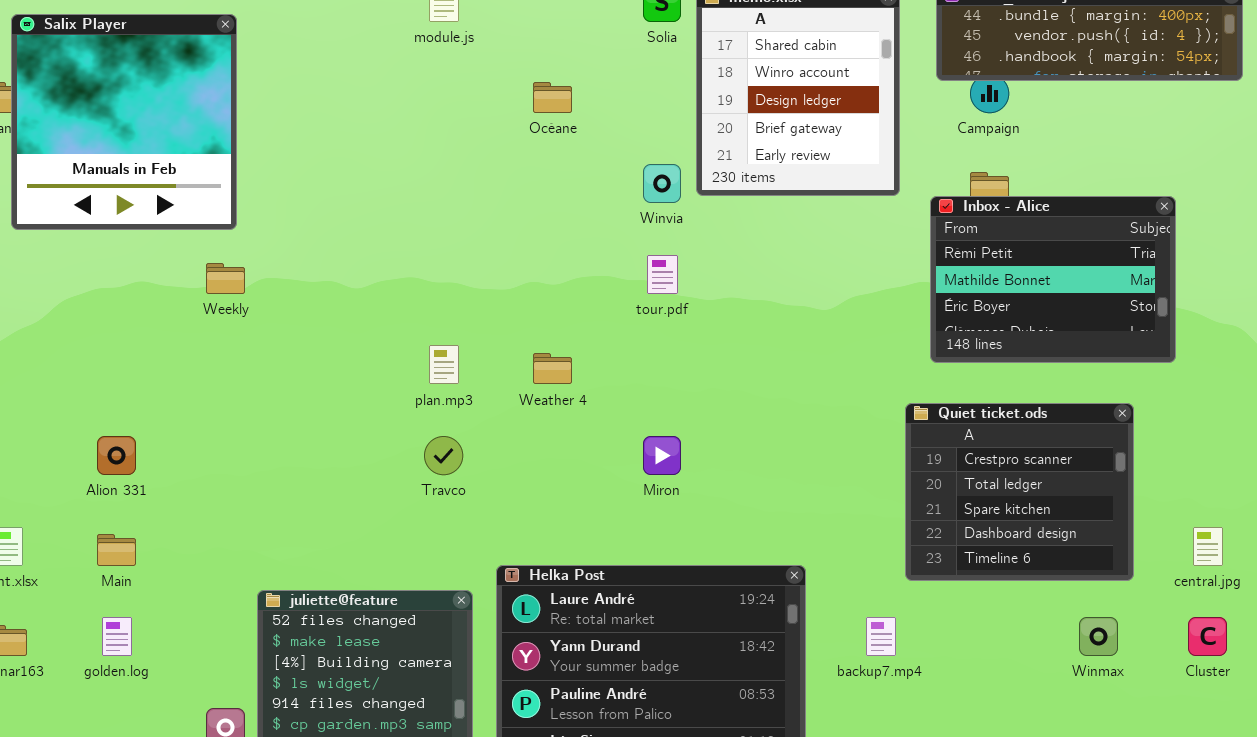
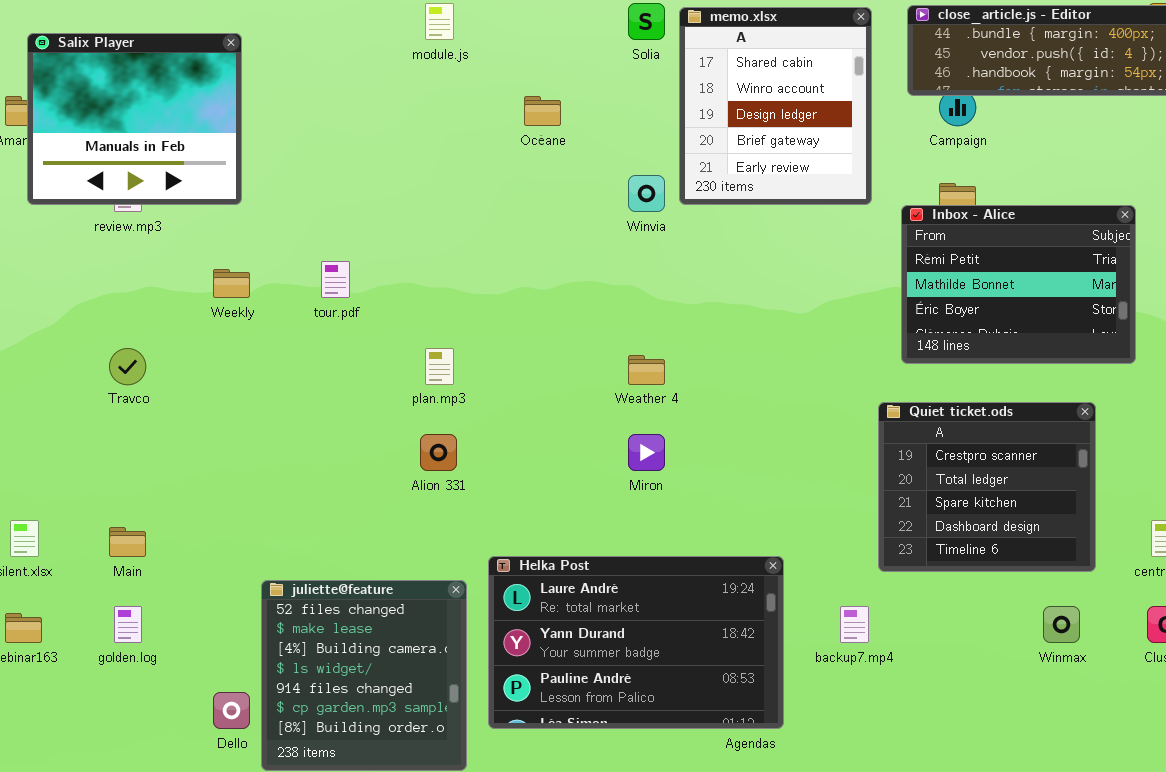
Salix Player: [11,14,237,230] -> [27,33,242,205], resized
tour.pdf: [647,255,678,294] -> [321,261,350,298], moved
Weather 4: [533,353,572,384] -> [628,355,665,385], moved
Alion 331: [97,436,136,475] -> [420,434,457,471], moved
Travco: [424,436,463,475] -> [109,348,146,385], moved

